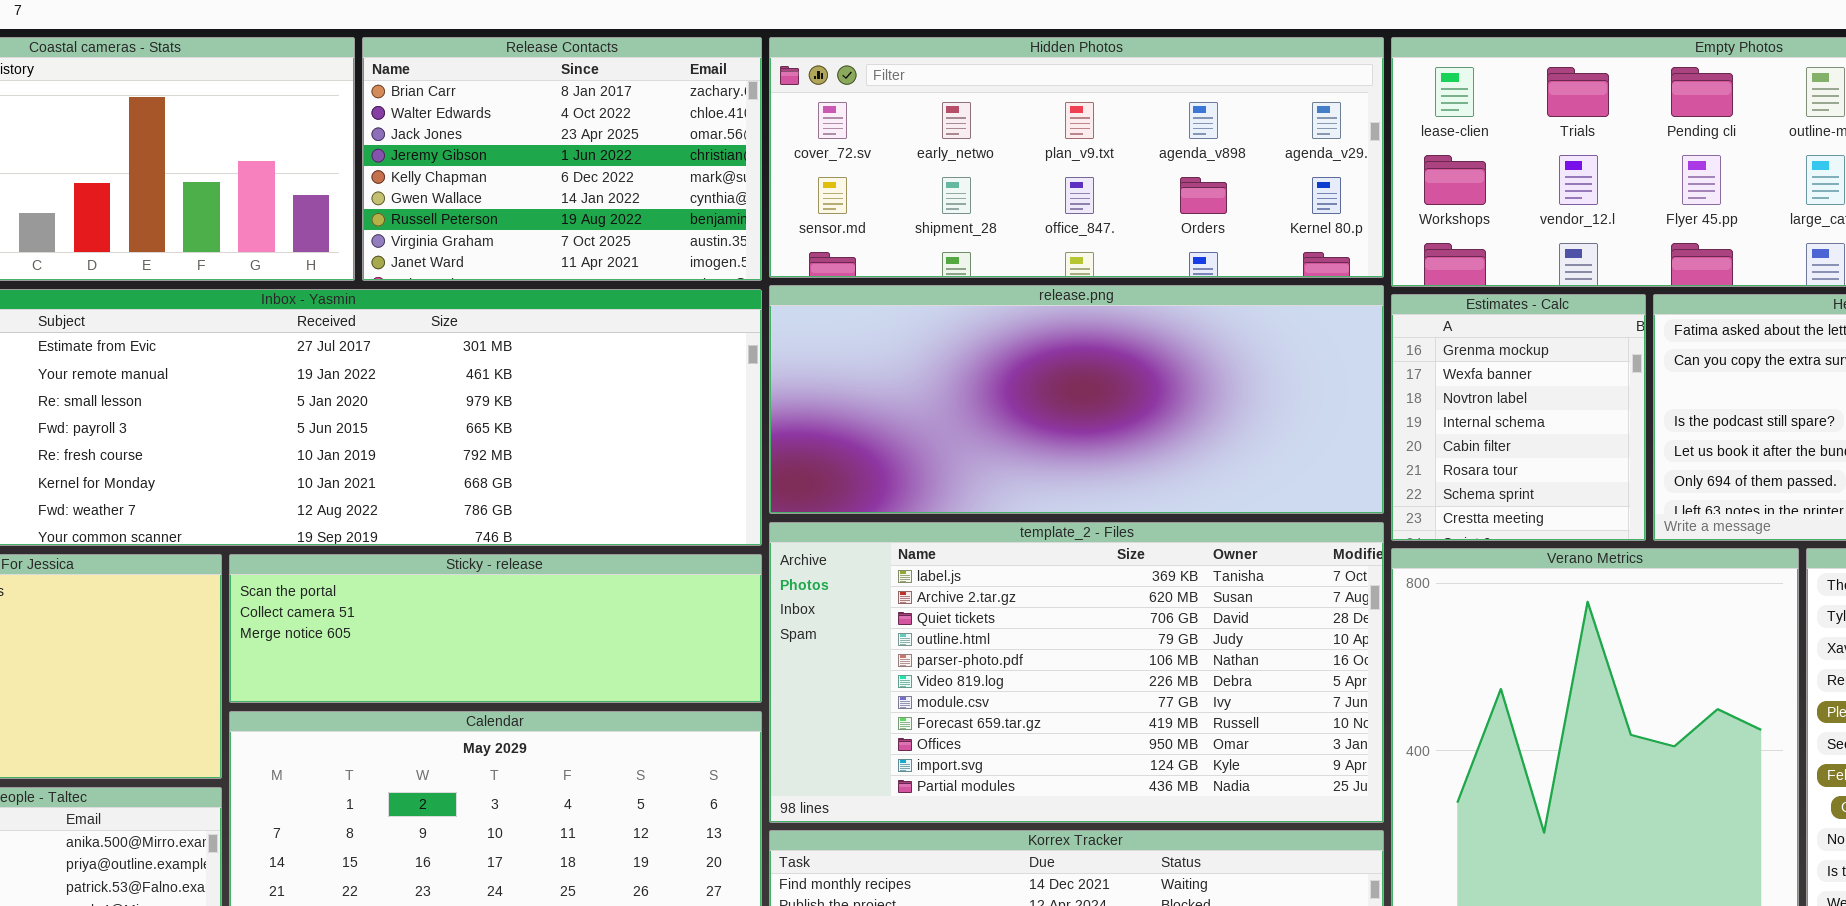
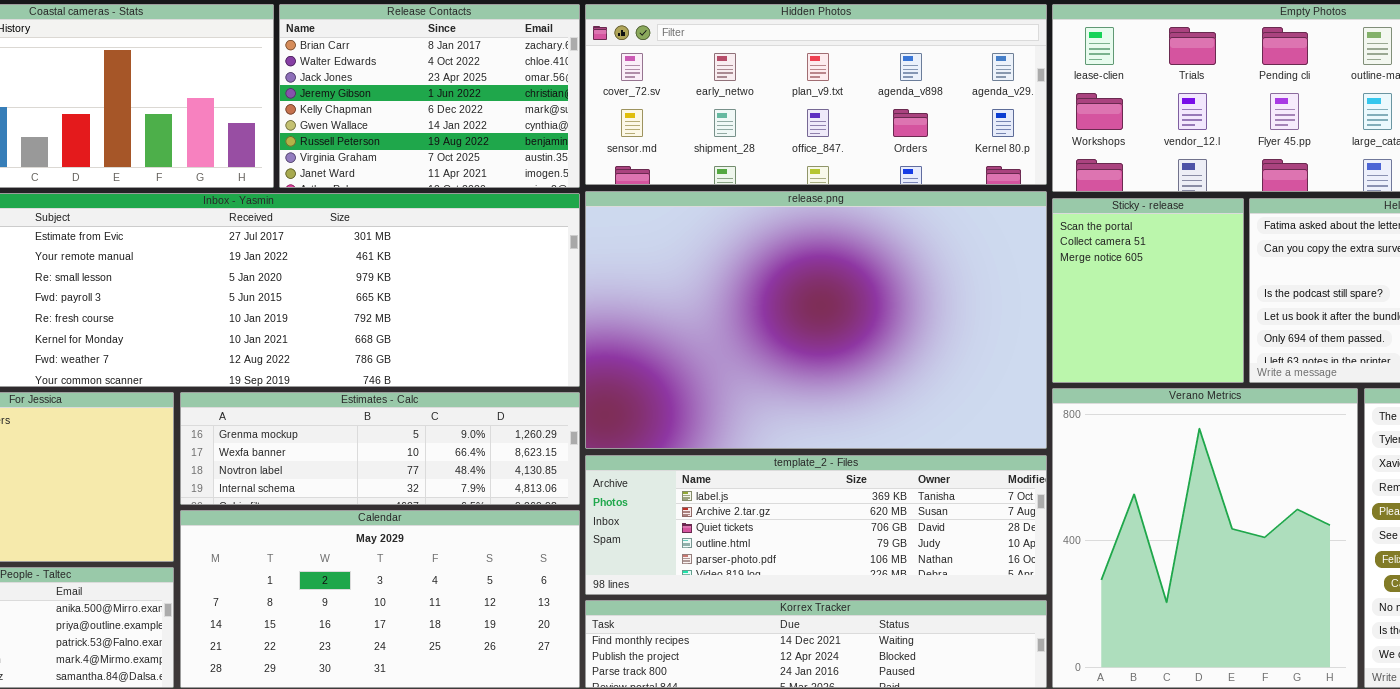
release.png: [769,285,1384,514] -> [585,191,1047,449], resized
Estimates - Calc: [1391,294,1646,541] -> [180,392,580,505], moved, resized
template_2 - Files: [769,522,1384,823] -> [585,455,1047,595], resized
Sticky - release: [229,554,762,703] -> [1052,198,1244,383], moved, resized

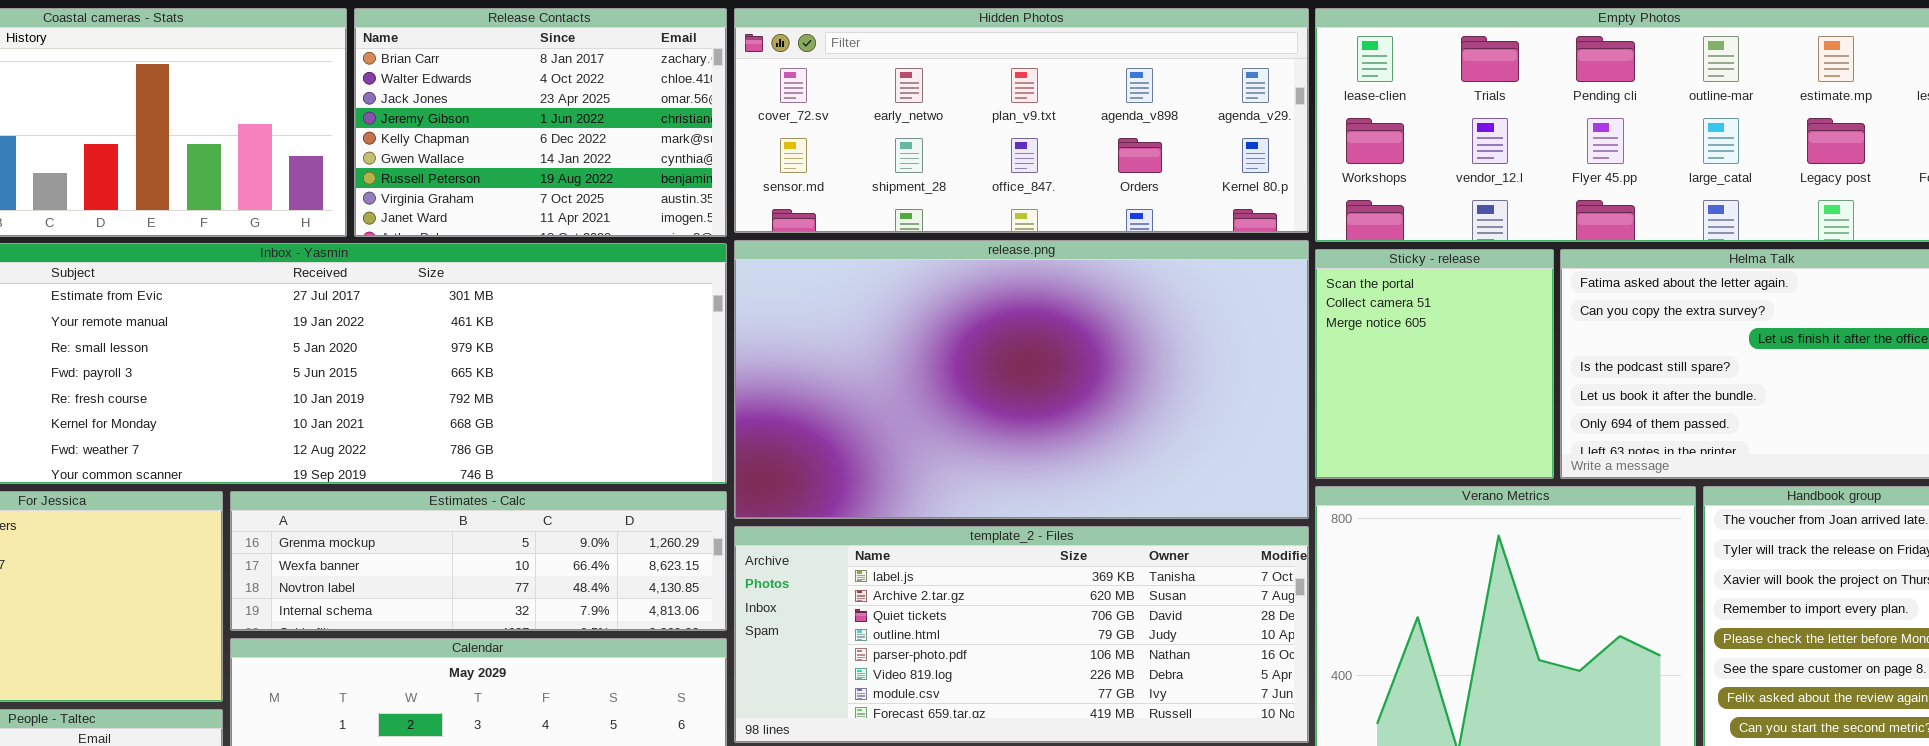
release.png: [585,191,1047,449] -> [734,240,1309,519], resized
template_2 - Files: [585,455,1047,595] -> [734,526,1309,743], resized

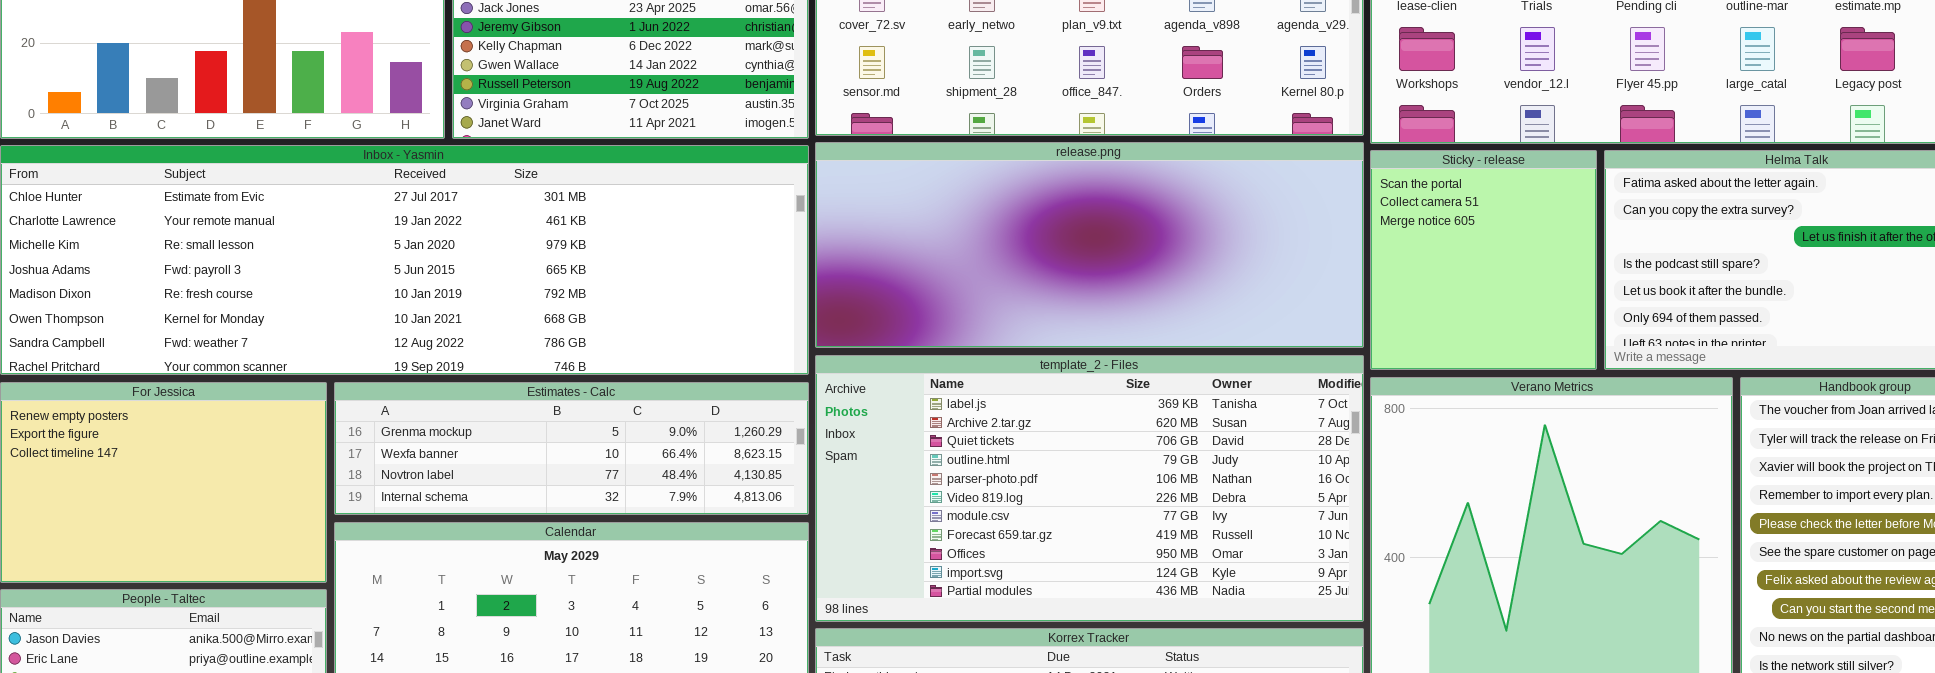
release.png: [734,240,1309,519] -> [815,142,1364,348], resized
template_2 - Files: [734,526,1309,743] -> [815,355,1364,622], resized

